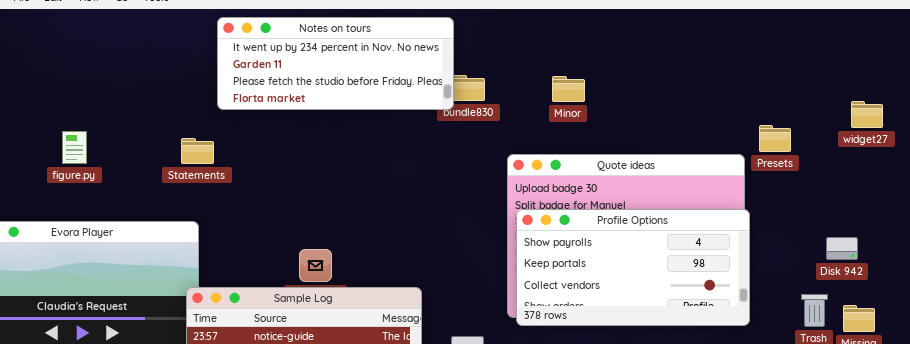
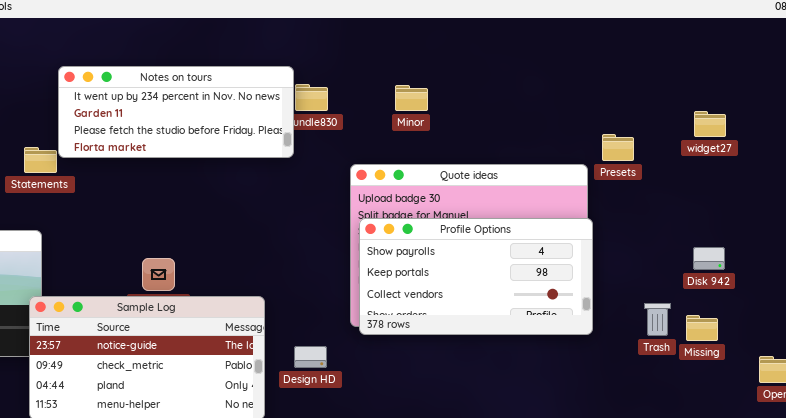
Notes on tours: [217,17,454,110] -> [58,66,294,158], moved
Disk 942: [826,237,858,260] -> [693,247,725,270], moved

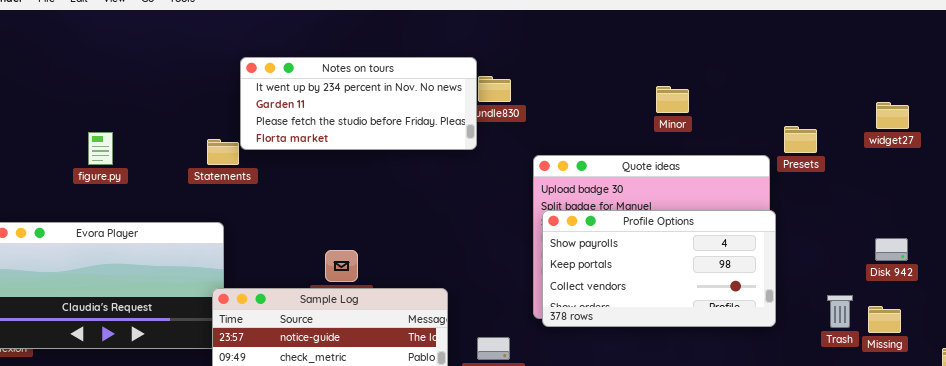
Minor: [395,85,428,111] -> [656,86,689,113], moved

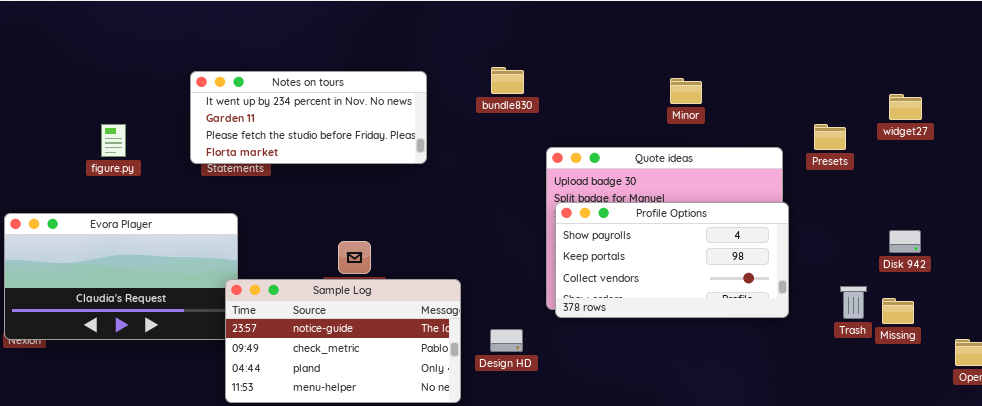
Notes on tours: [240,57,477,150] -> [190,71,427,164], moved
Presets: [784,126,817,153] -> [814,124,846,150], moved

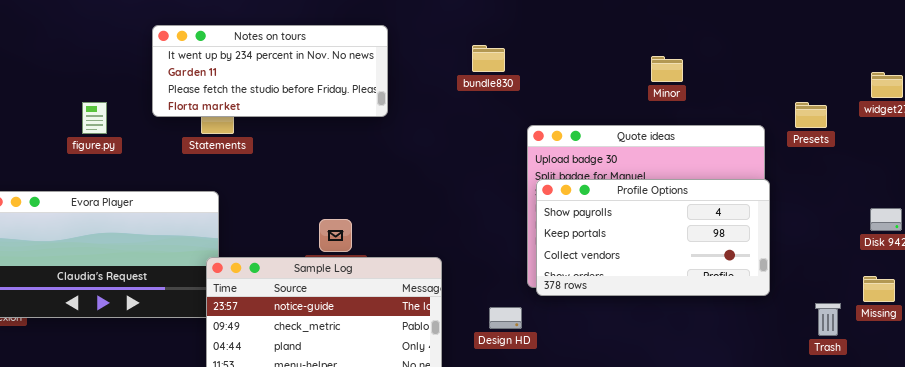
Notes on tours: [190,71,427,164] -> [152,25,388,117], moved
Trash: [840,286,867,319] -> [815,303,841,336], moved
Design HD: [490,329,523,352] -> [489,307,522,329], moved

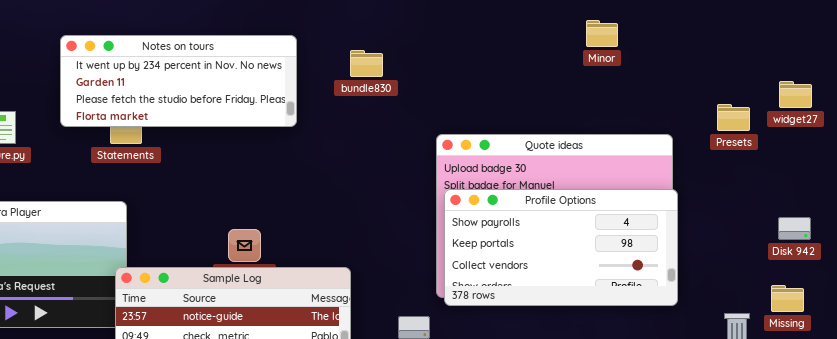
bundle830: [472,45,505,72] -> [350,50,383,77], moved
Minor: [651,56,683,82] -> [586,20,618,47], moved
Presets: [795,102,827,128] -> [717,104,750,131], moved

